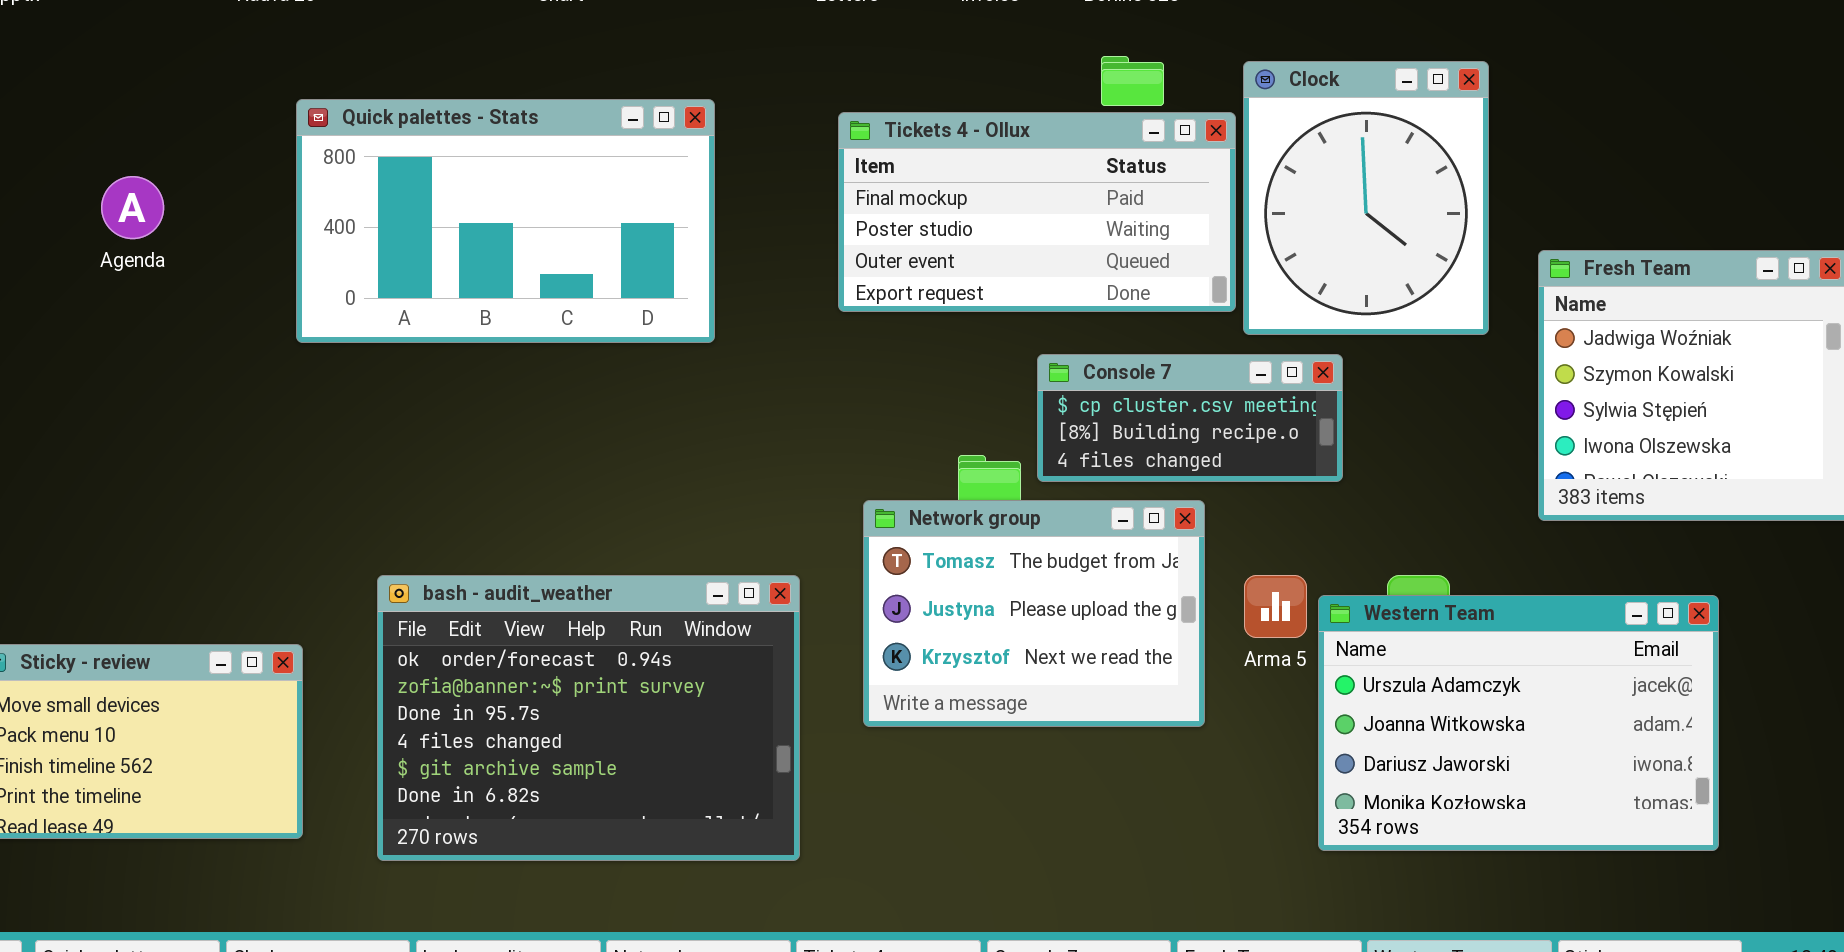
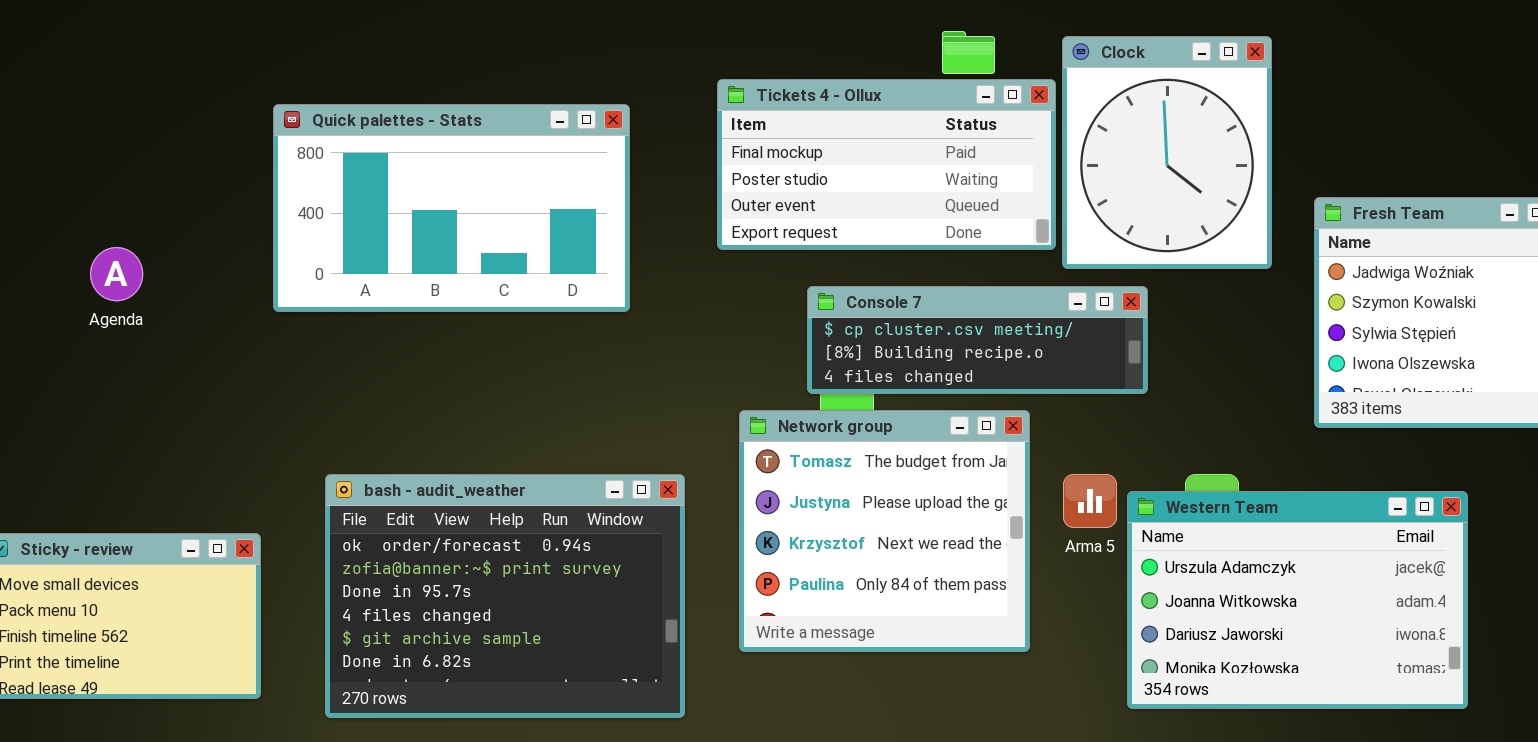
Quick palettes - Stats: [296,99,715,343] -> [273,104,630,312], moved
Agenda: [101,176,164,239] -> [90,247,143,301], moved
Console 7: [1037,354,1343,482] -> [807,286,1148,394], resized
Network group: [863,500,1205,727] -> [739,410,1030,652], resized

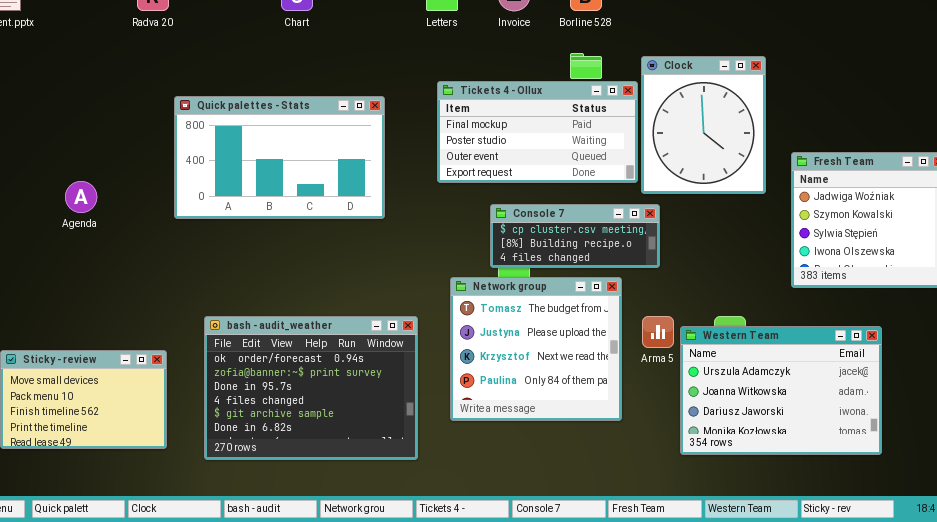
Console 7: [807,286,1148,394] -> [490,204,660,268], resized

